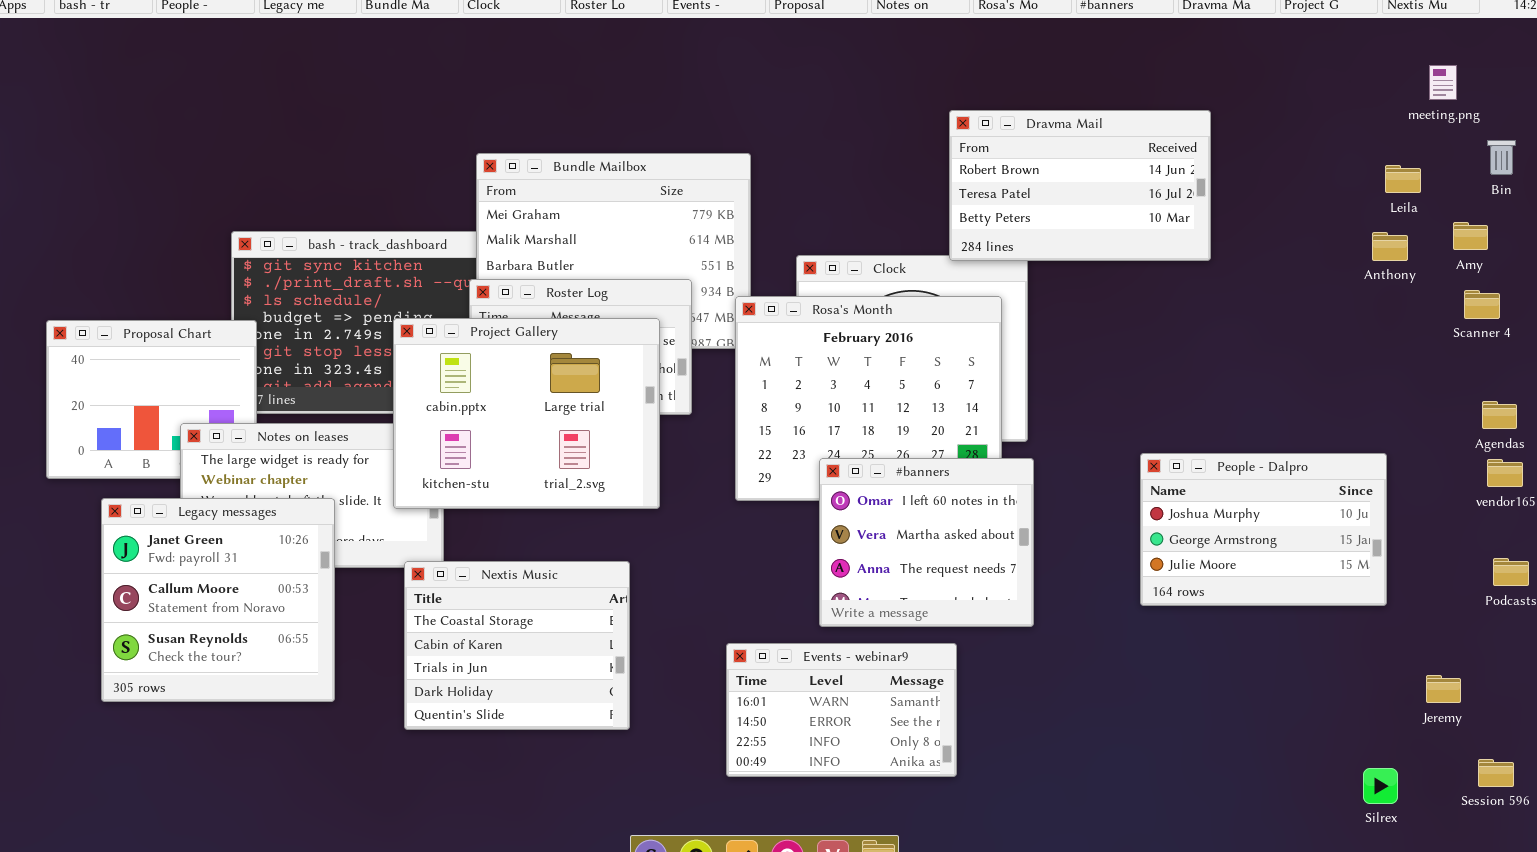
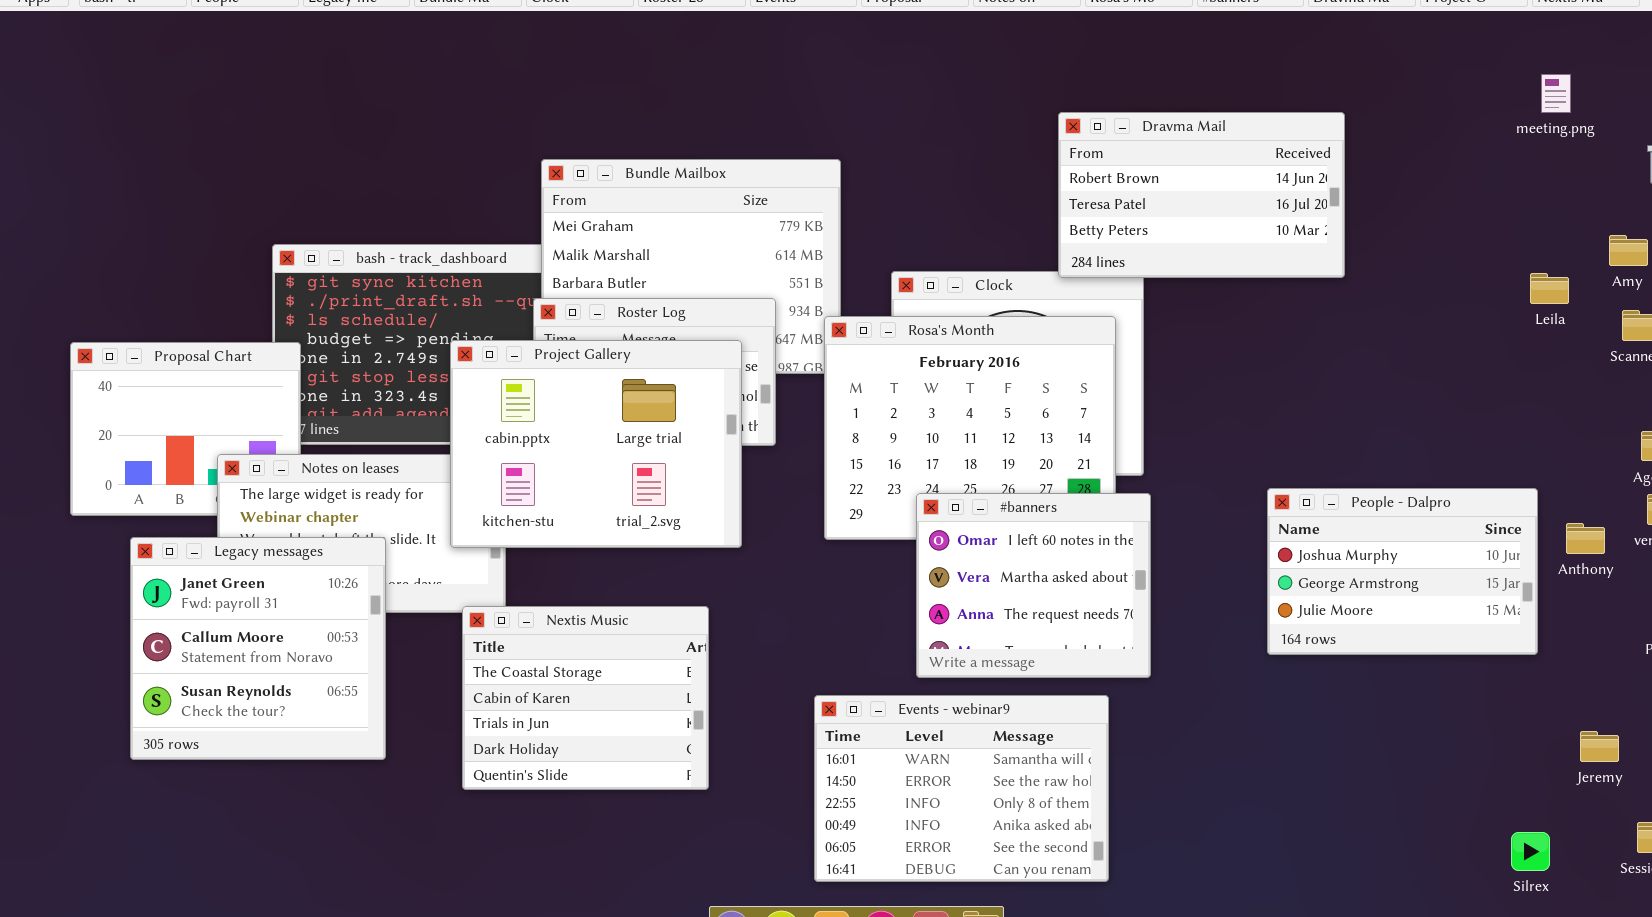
meeting.png: [1429,65,1457,100] -> [1541,74,1571,113], moved
Leila: [1385,165,1421,193] -> [1530,273,1569,304], moved
Anthony: [1372,232,1408,261] -> [1566,523,1605,554], moved
Events - webinar9: [726,643,957,777] -> [814,695,1109,882], resized

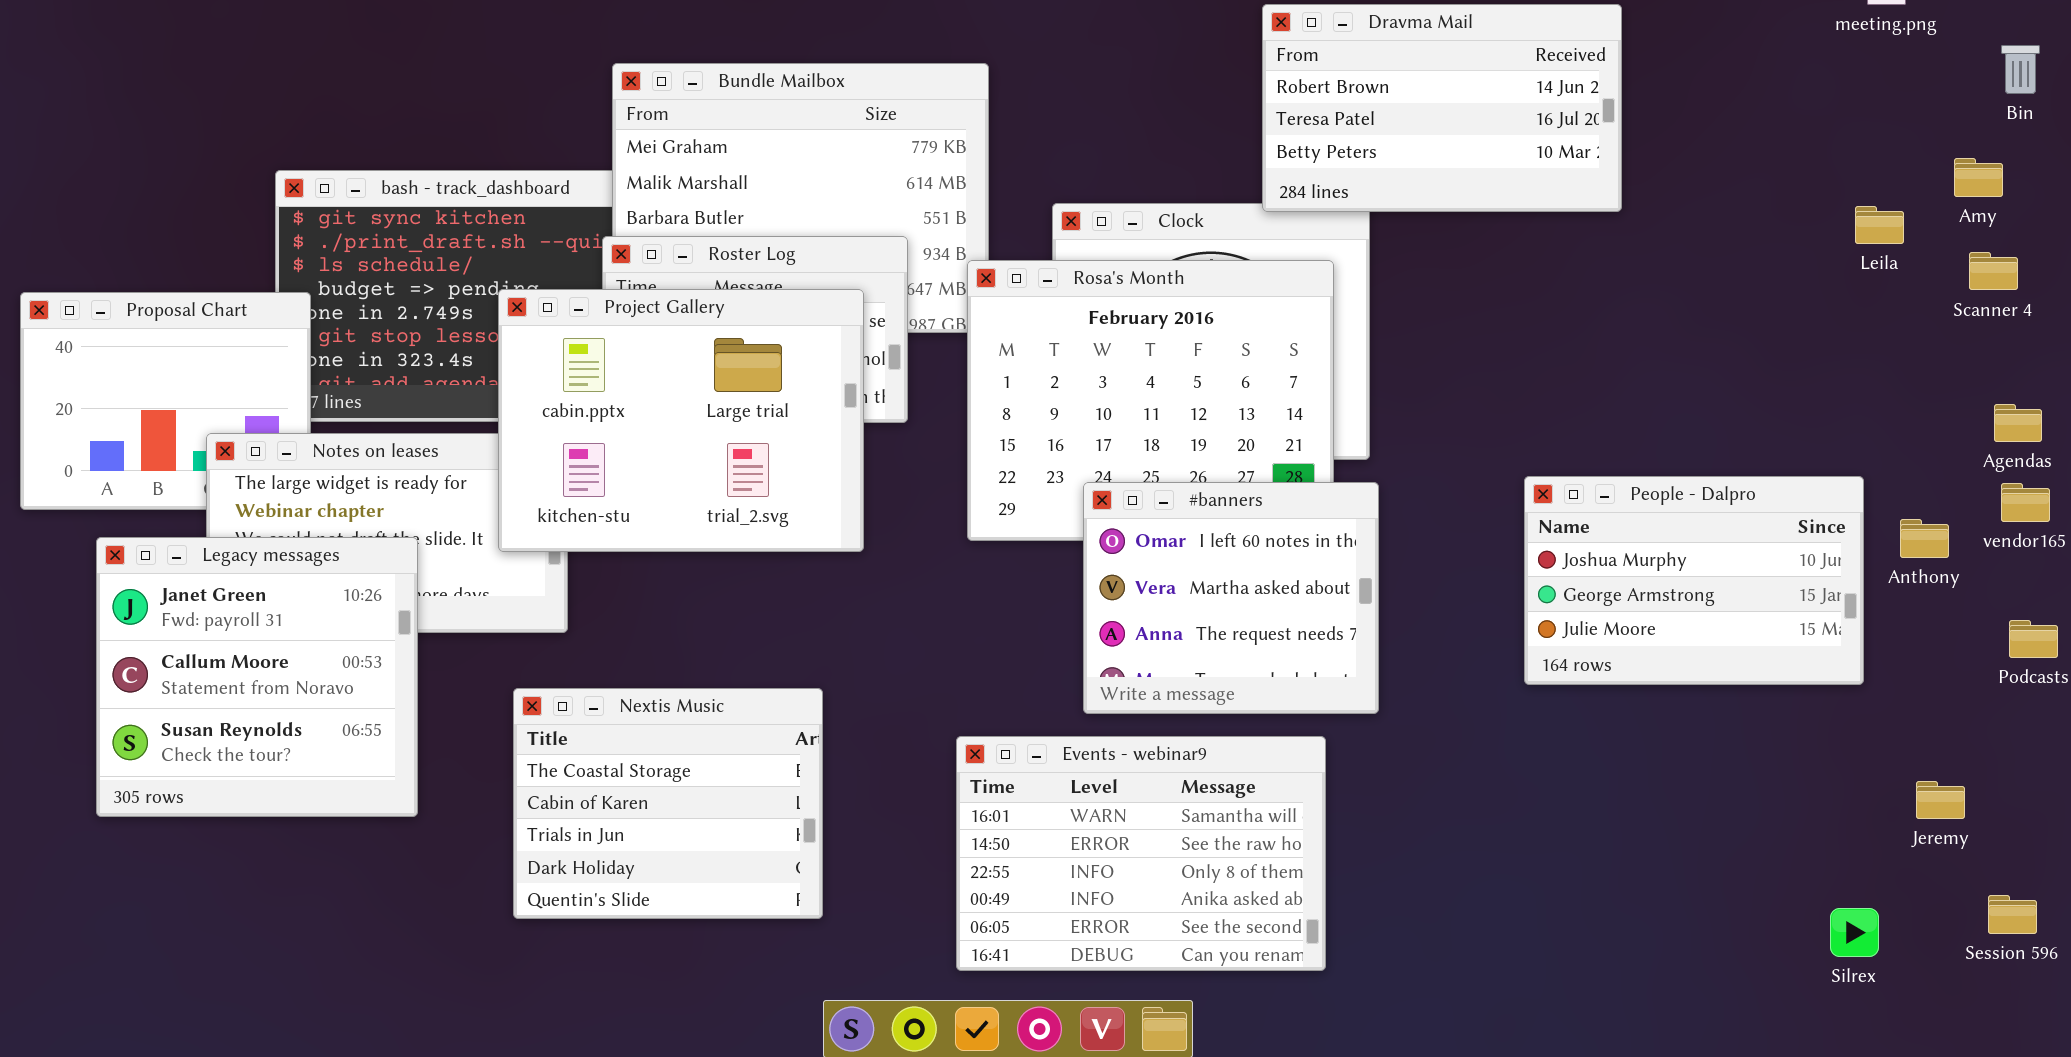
Nextis Music: [462,606,709,790] -> [513,688,823,919], moved

